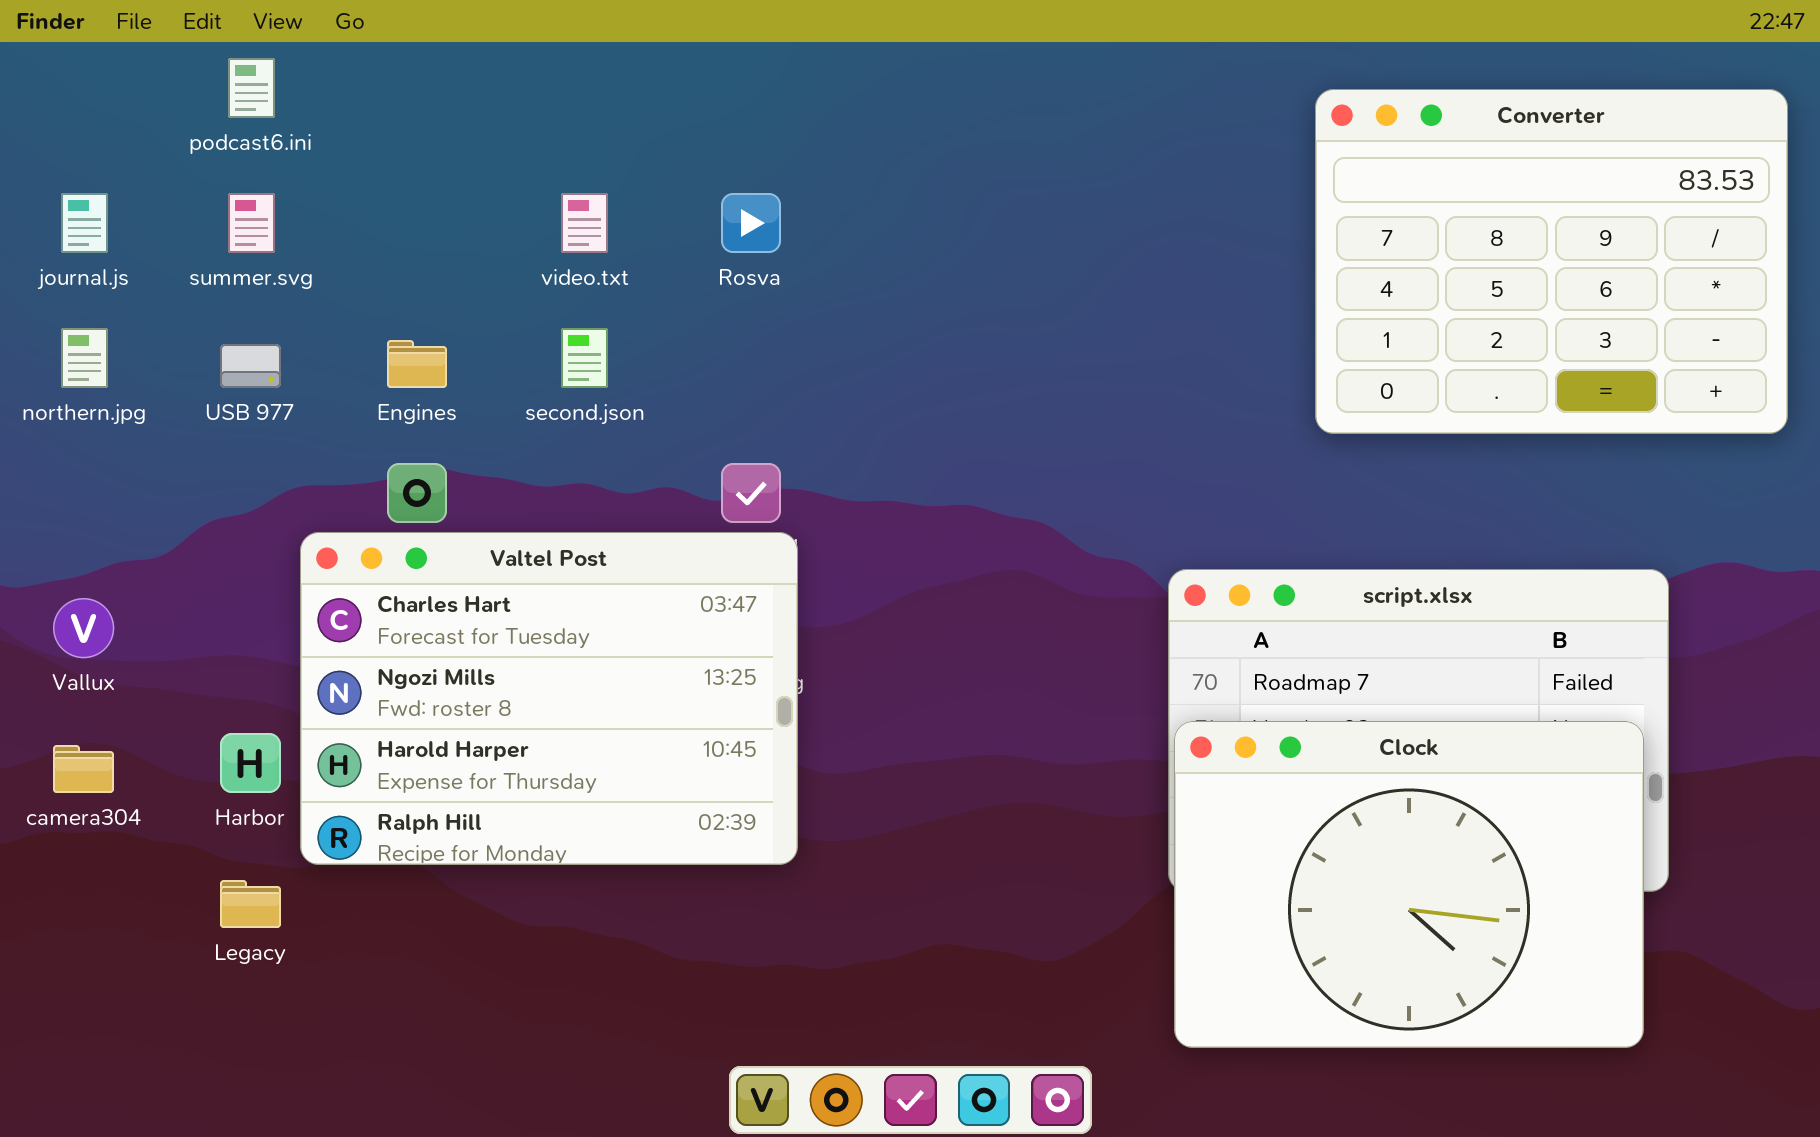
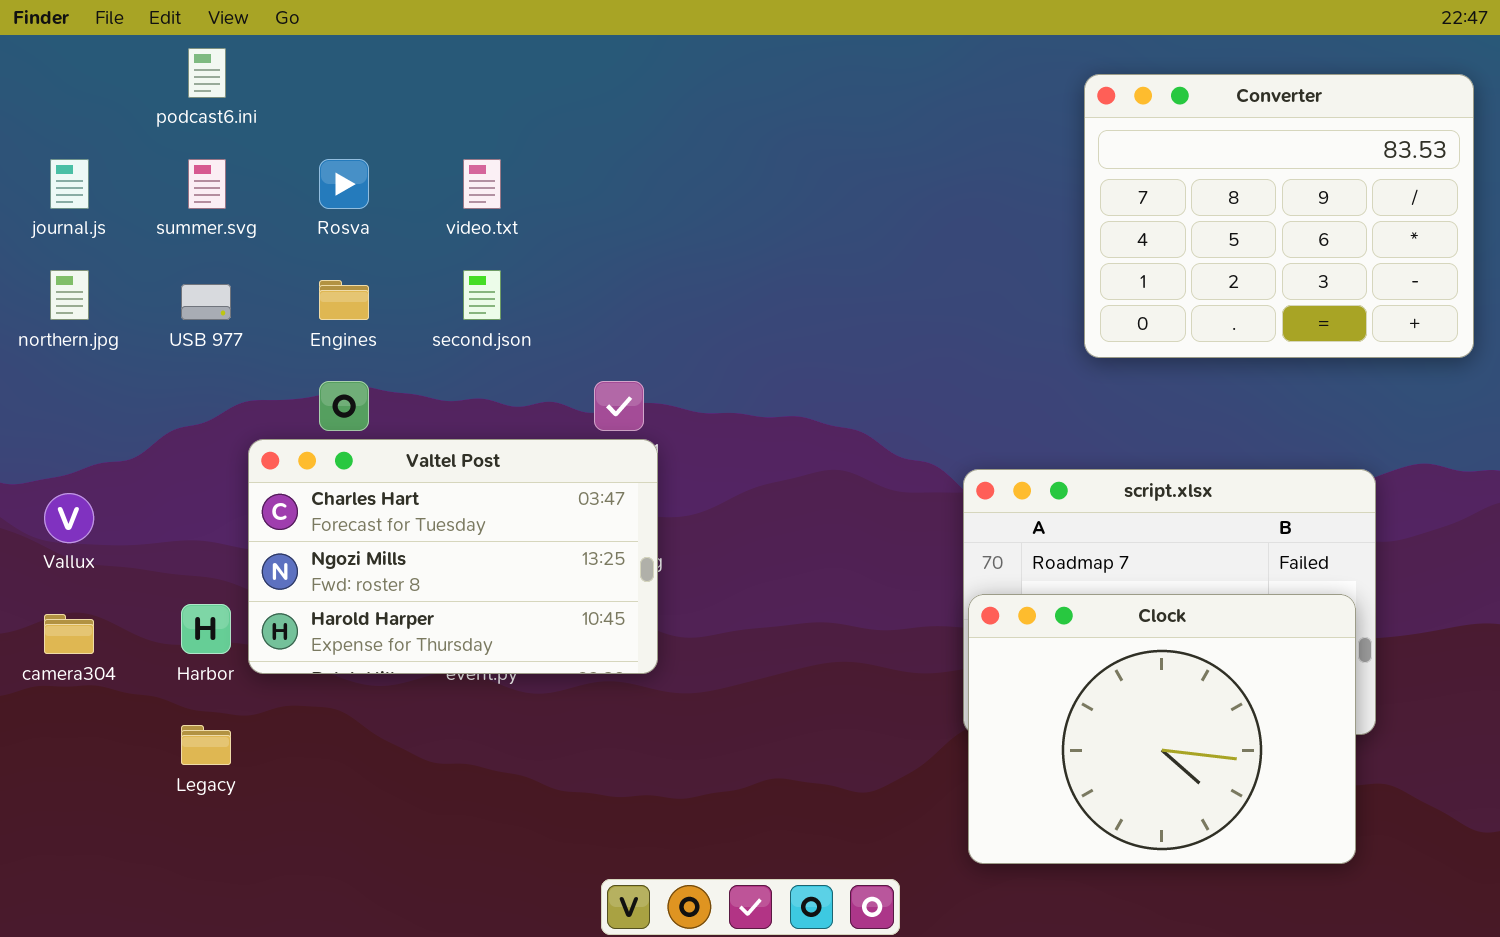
Rosva: [721,193,781,253] -> [319,159,369,209], moved
Valtel Post: [300,532,798,865] -> [248,439,658,674], resized

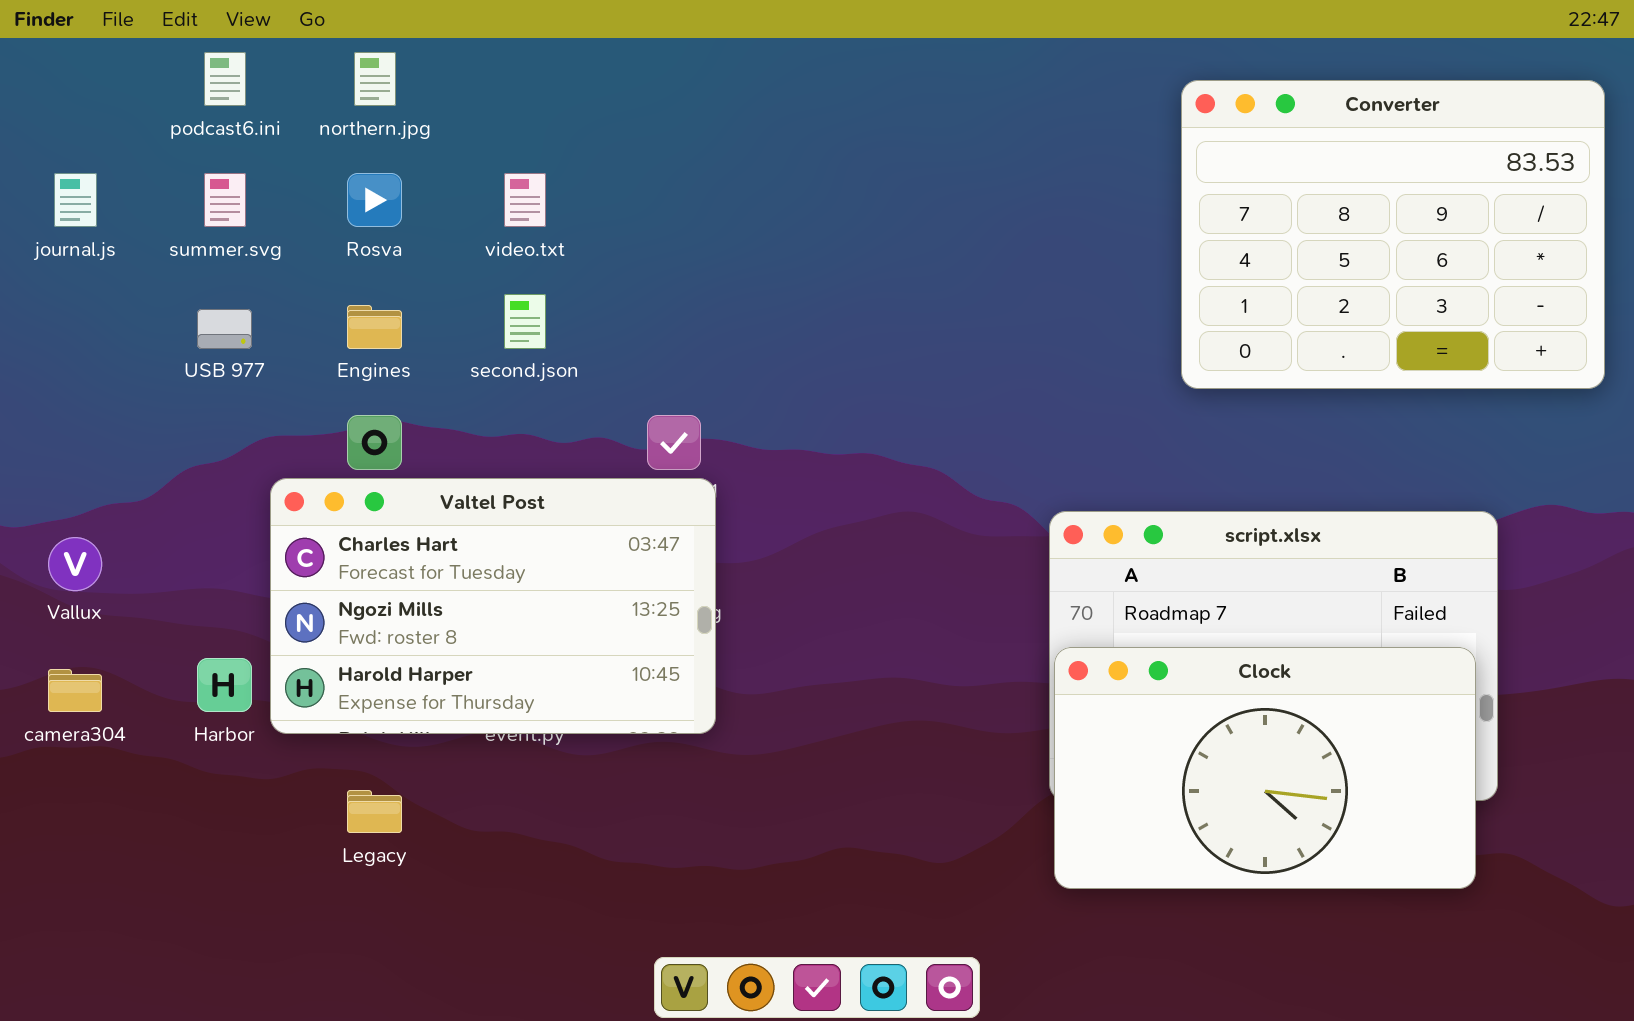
northern.jpg: [50,270,89,320] -> [354,52,396,106], moved
Clock: [968,594,1356,864] -> [1054,647,1476,889], resized
Legacy: [181,725,231,765] -> [347,790,402,833], moved

